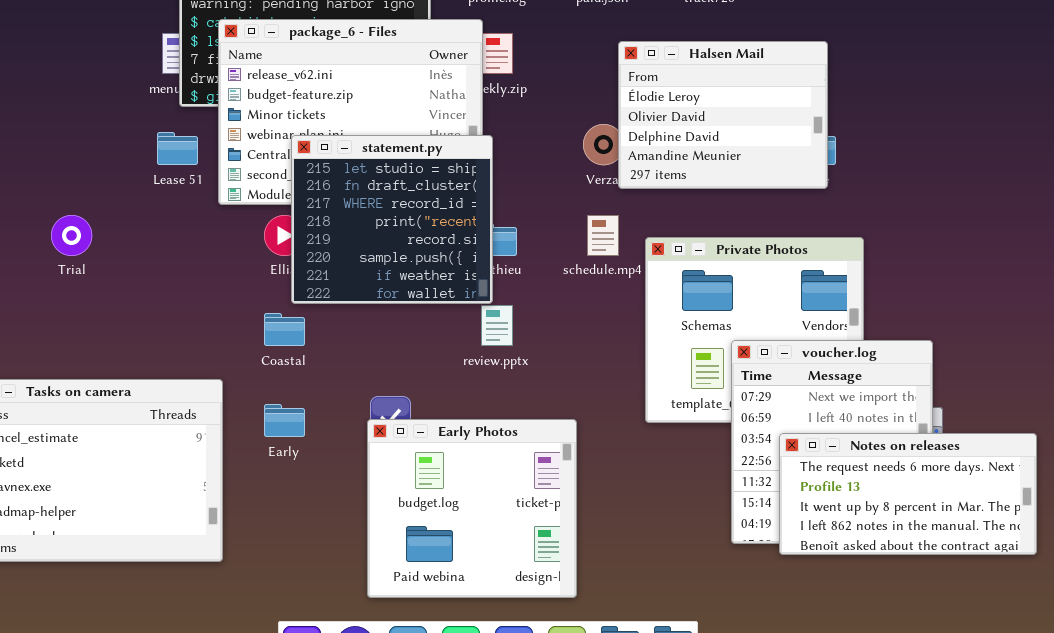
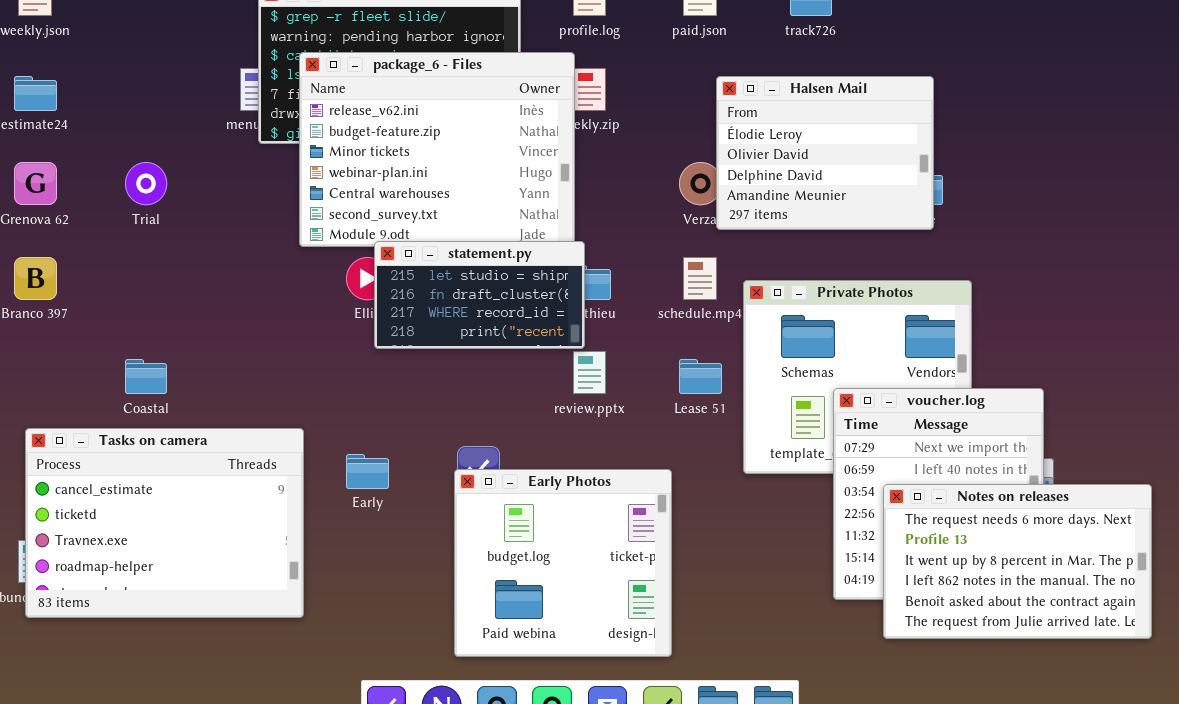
Lease 51: [157,132,198,165] -> [679,359,722,394], moved
statement.py: [291,135,493,304] -> [374,241,585,349], resized
Trial: [51,215,92,256] -> [125,162,167,205], moved
Coastal: [264,313,305,346] -> [125,359,167,394], moved
Notes on releases: [779,433,1037,555] -> [883,484,1152,639], resized

